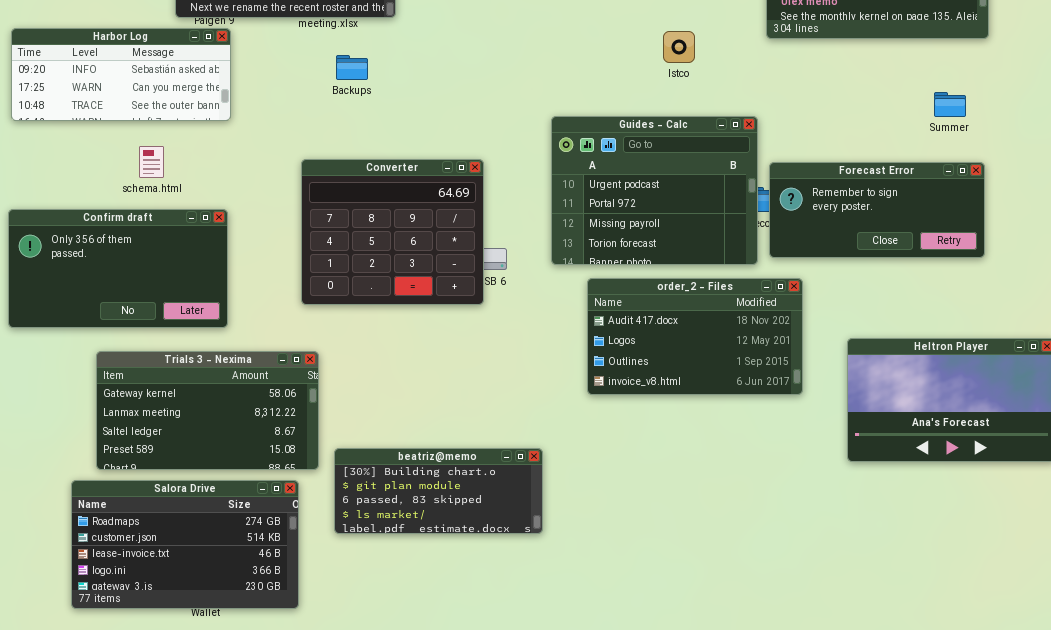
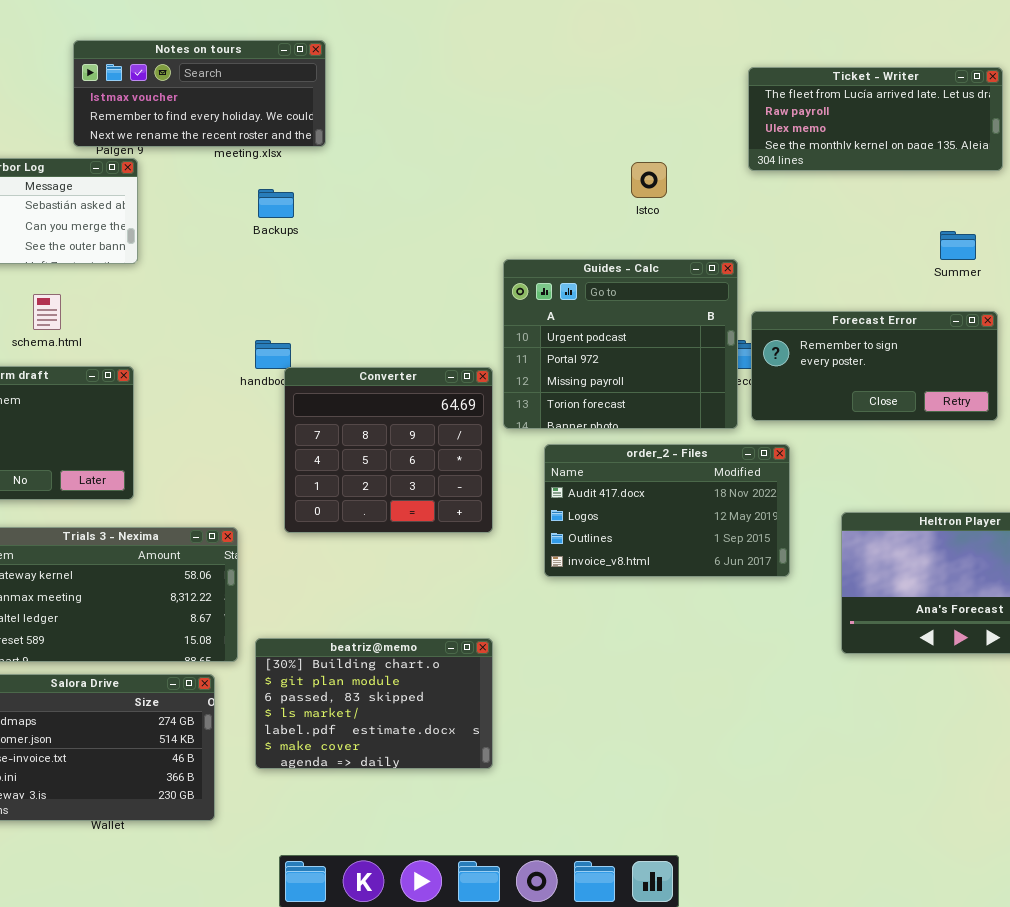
Converter: [301,159,484,305] -> [284,367,493,533], moved
beatriz@memo: [334,448,543,534] -> [255,638,493,769], resized

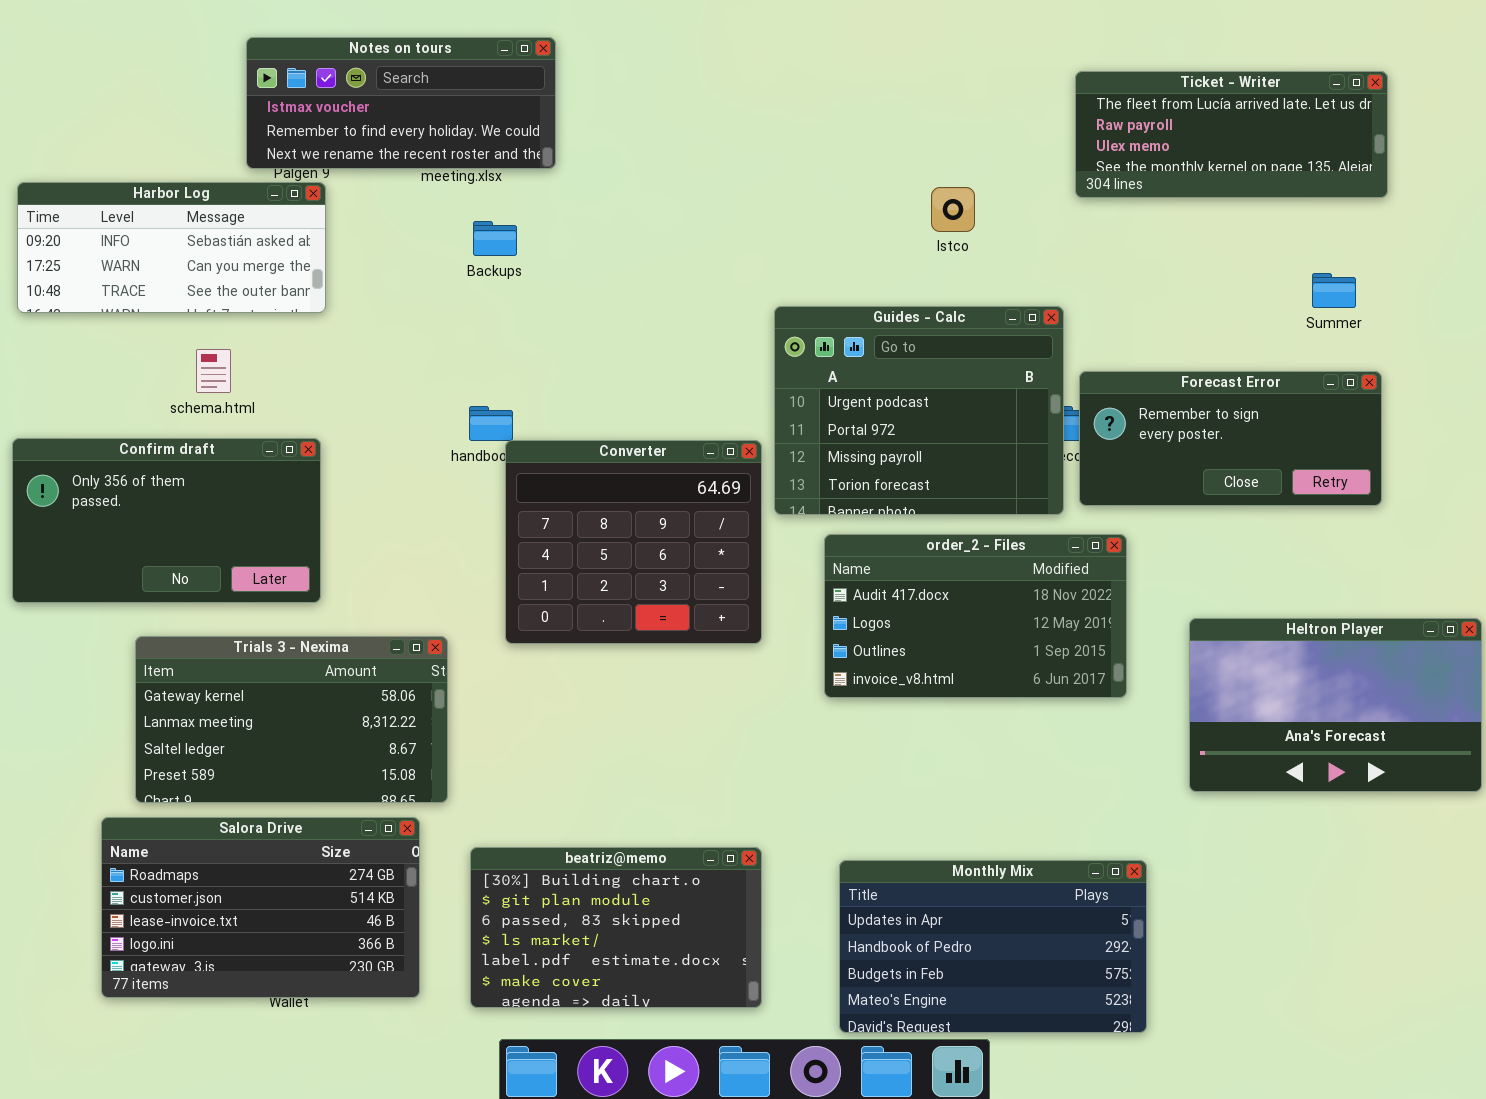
beatriz@memo: [255,638,493,769] -> [470,847,762,1008], moved
Monthly Mix: none -> [839,860,1147,1033], opened

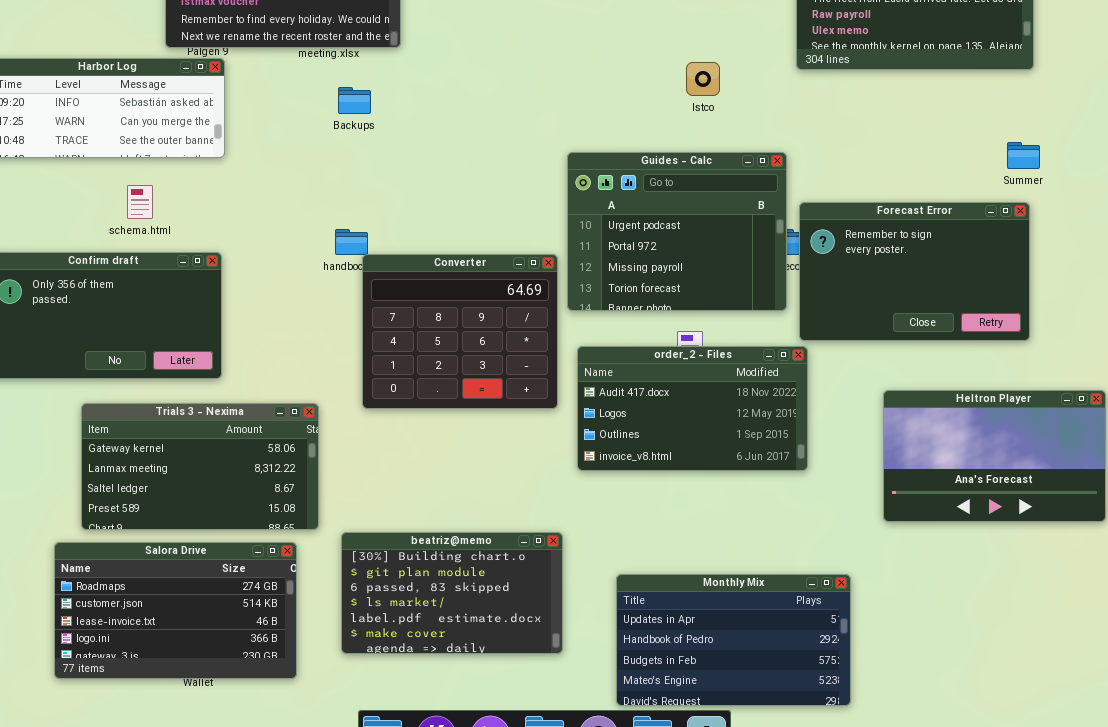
Summer: [1312,273,1356,308] -> [1007,142,1040,169], moved
Forecast Error: [1079,371,1382,506] -> [799,202,1030,341], resized
order_2 - Files: [824,534,1127,698] -> [577,346,808,471], moved
beatriz@memo: [470,847,762,1008] -> [341,532,563,654], moved

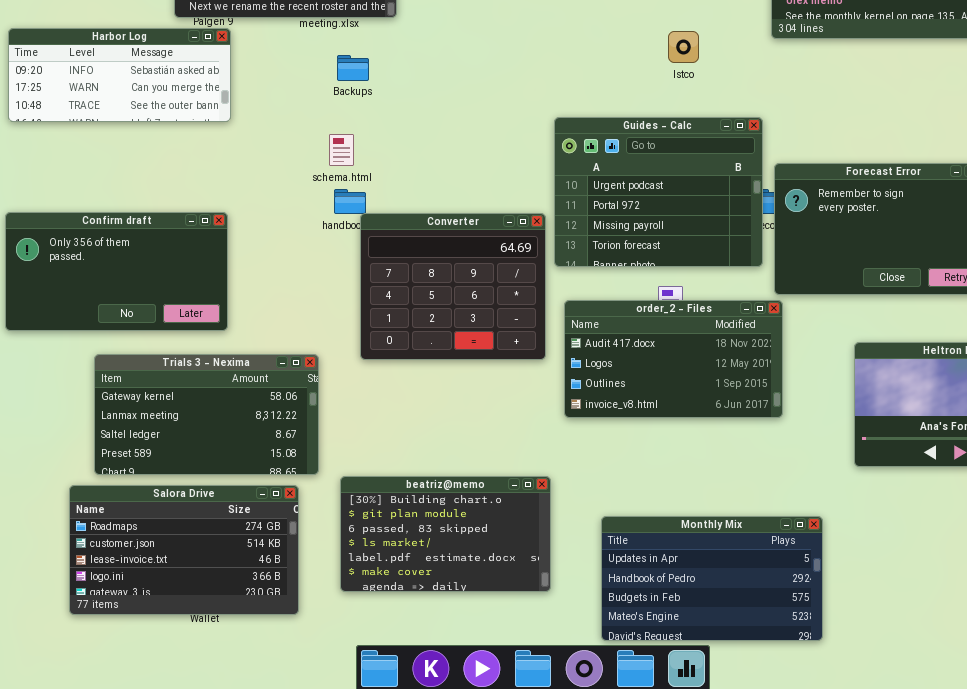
schema.html: [127,185,153,219] -> [329,134,354,166], moved

